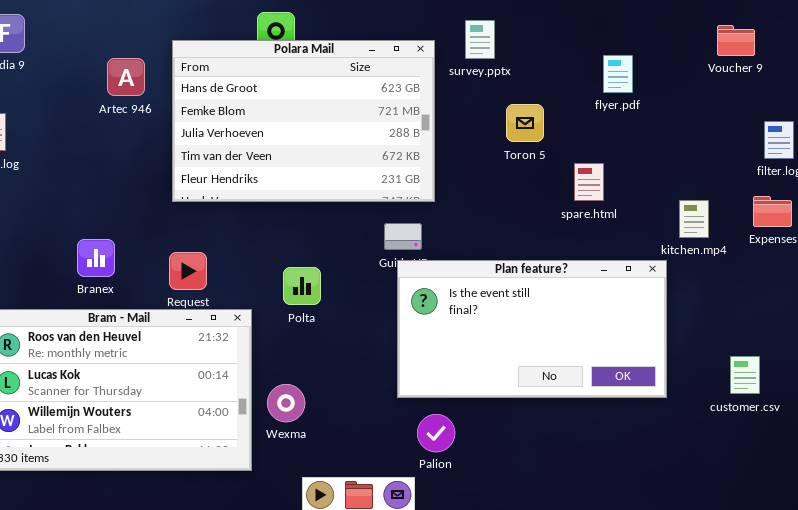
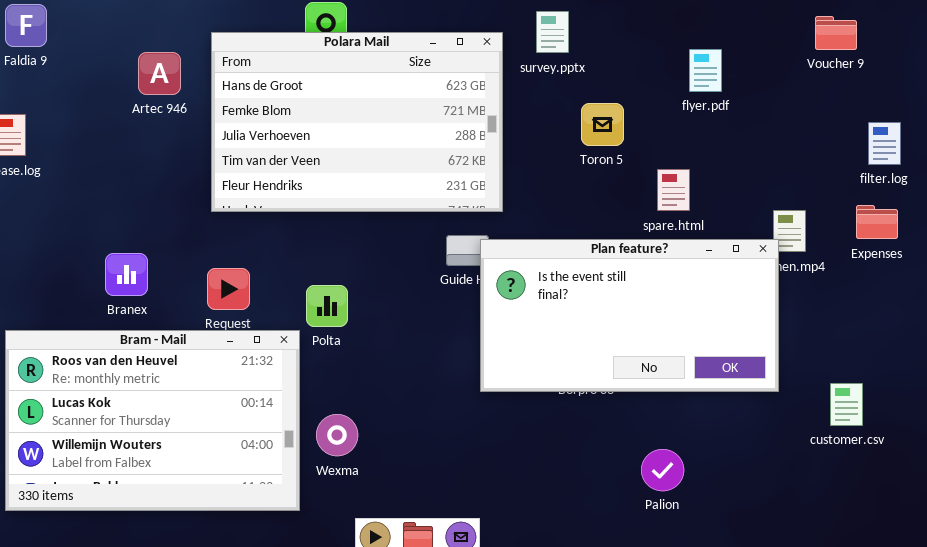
Plan feature?: [397,260,667,398] -> [480,239,779,392], moved
Polta: [283,267,321,305] -> [306,285,348,327], moved
Palion: [417,414,455,452] -> [641,449,684,491], moved

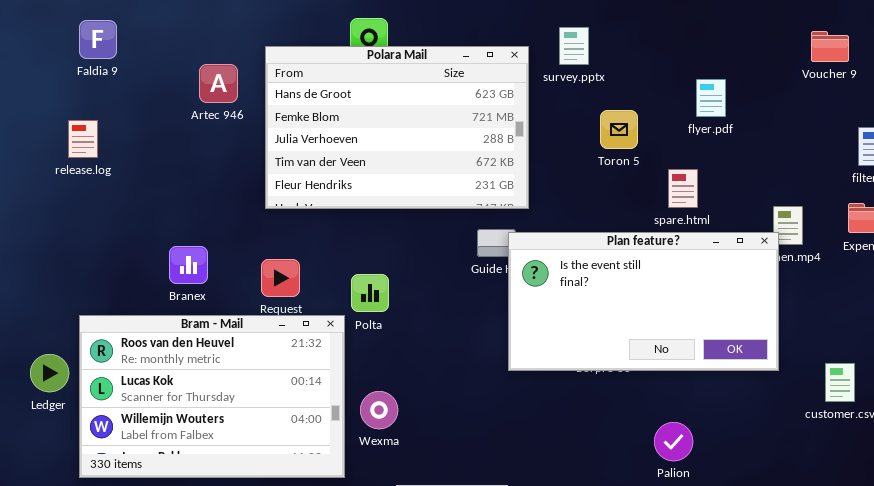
flyer.pdf: [689,49,722,92] -> [696,79,726,117], moved

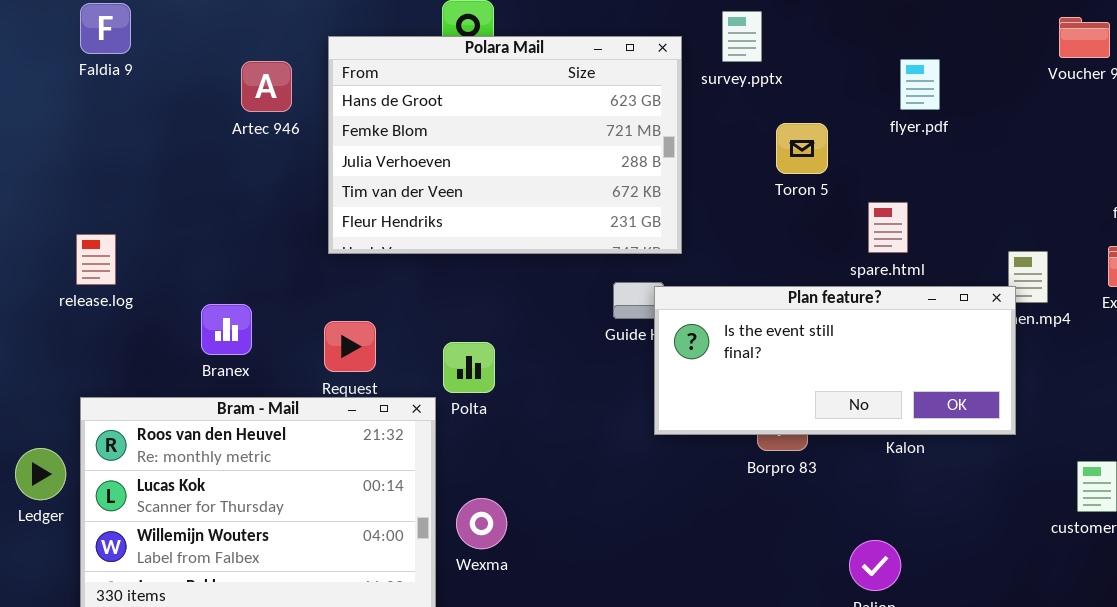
flyer.pdf: [696,79,726,117] -> [900,59,940,110], moved
release.log: [68,120,98,158] -> [76,234,116,285], moved
Plan feature?: [508,232,779,371] -> [654,286,1016,435], resized

